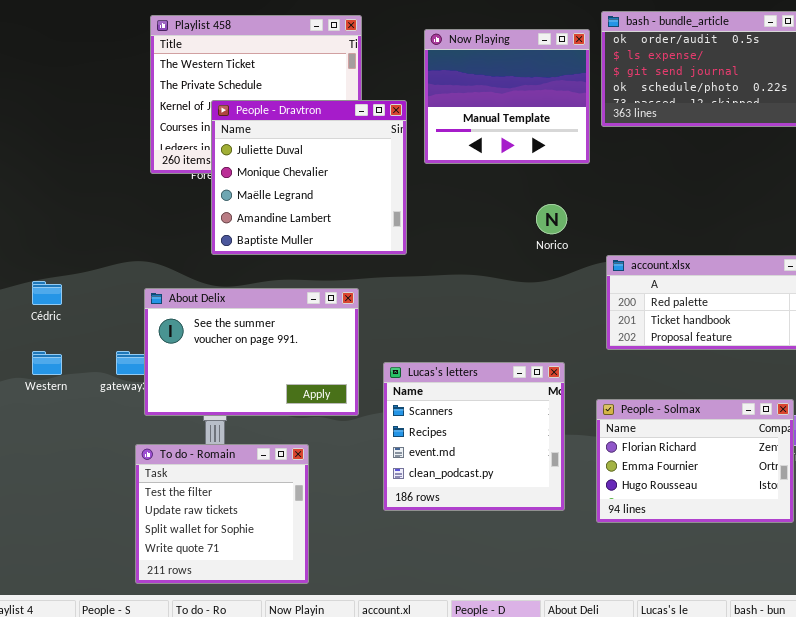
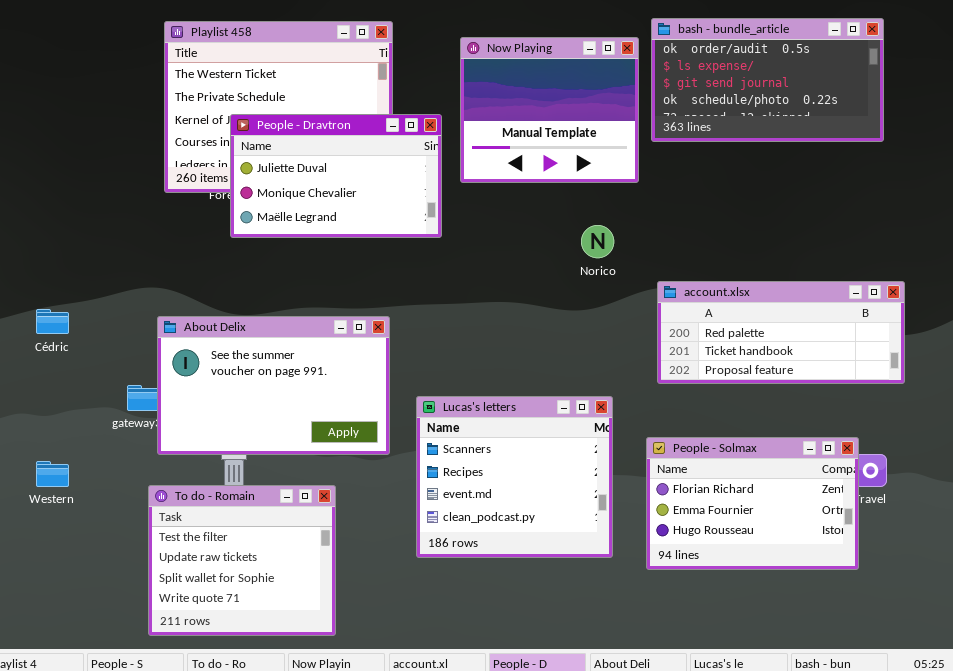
People - Dravtron: [211,100,407,255] -> [230,114,442,238], resized
Western: [32,351,62,375] -> [36,461,69,487], moved

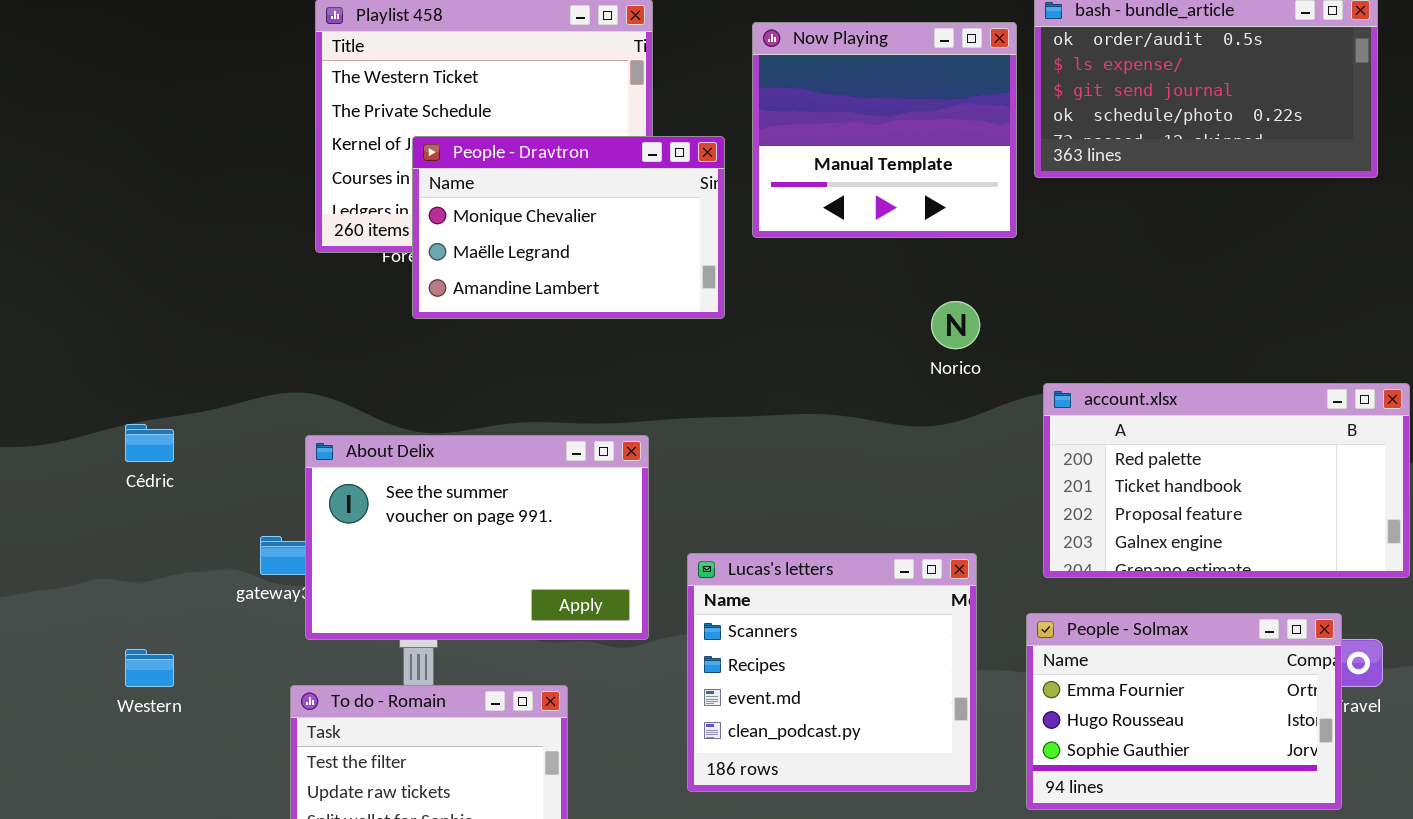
People - Dravtron: [230,114,442,238] -> [412,136,725,319], scrolled down 1 row
account.xlsx: [657,281,905,384] -> [1043,383,1410,578], resized
People - Solmax: [646,437,859,570] -> [1026,613,1342,810], scrolled down 1 row

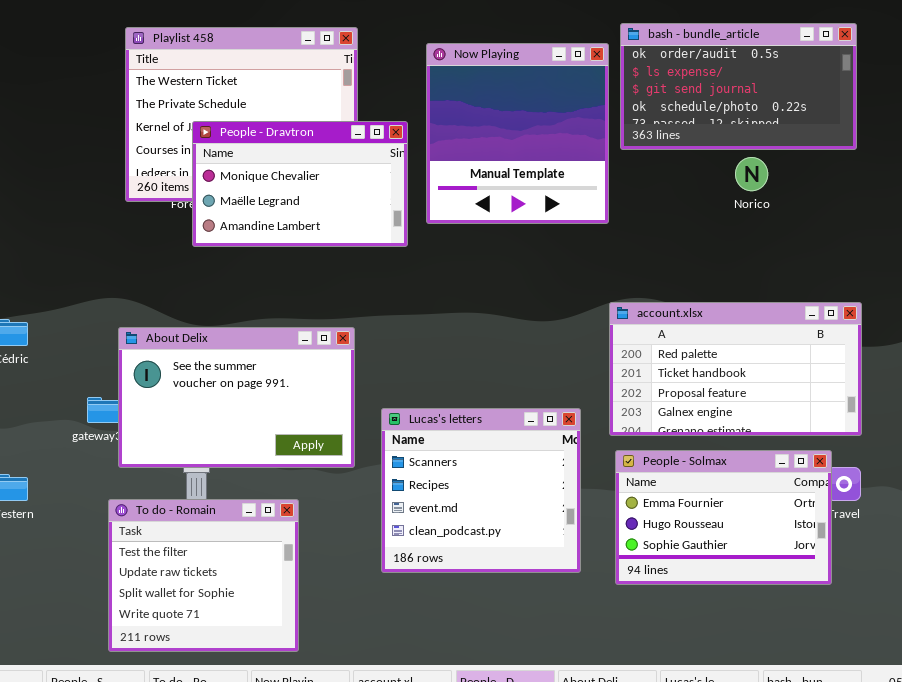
Now Playing: [752,22,1017,238] -> [426,43,609,224], resized
Norico: [931,301,980,349] -> [735,157,768,191], moved
account.xlsx: [1043,383,1410,578] -> [609,302,862,436], moved

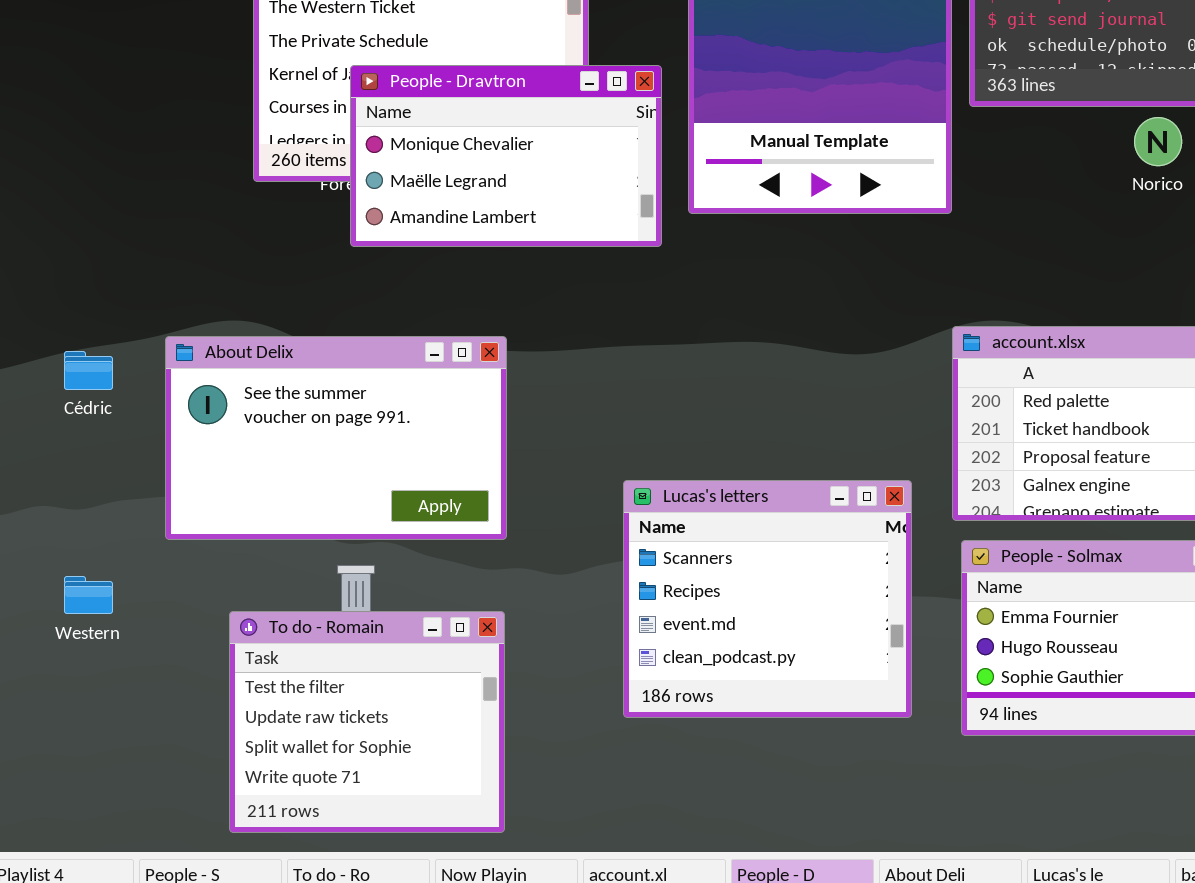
About Delix: [118,327,355,468] -> [165,336,507,540], moved

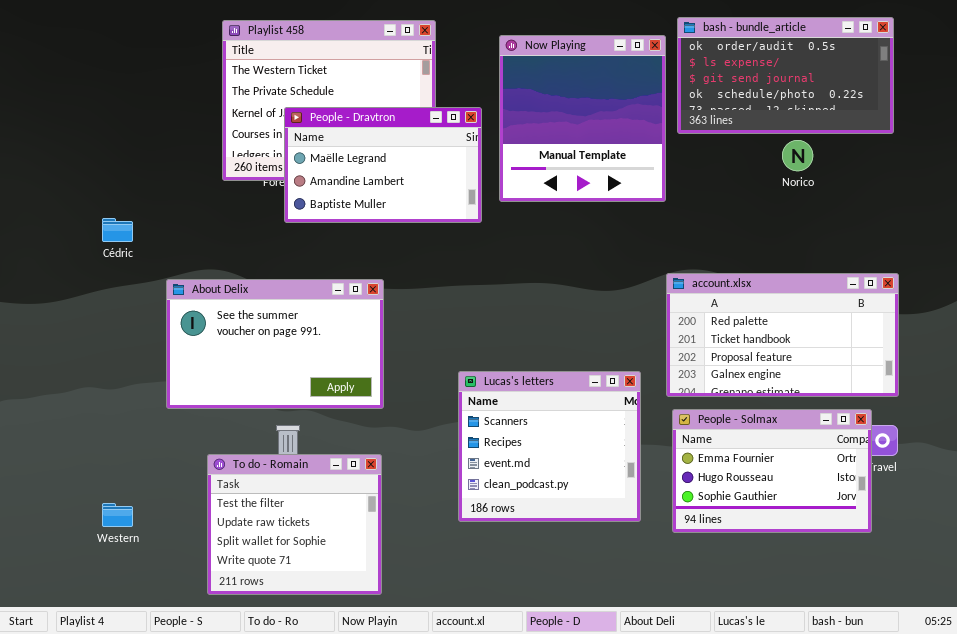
People - Dravtron: [350,65,662,247] -> [284,107,482,223], scrolled down 1 row
Cédric: [64,351,113,390] -> [102,218,133,242], moved
Western: [64,576,113,614] -> [102,503,133,527], moved

